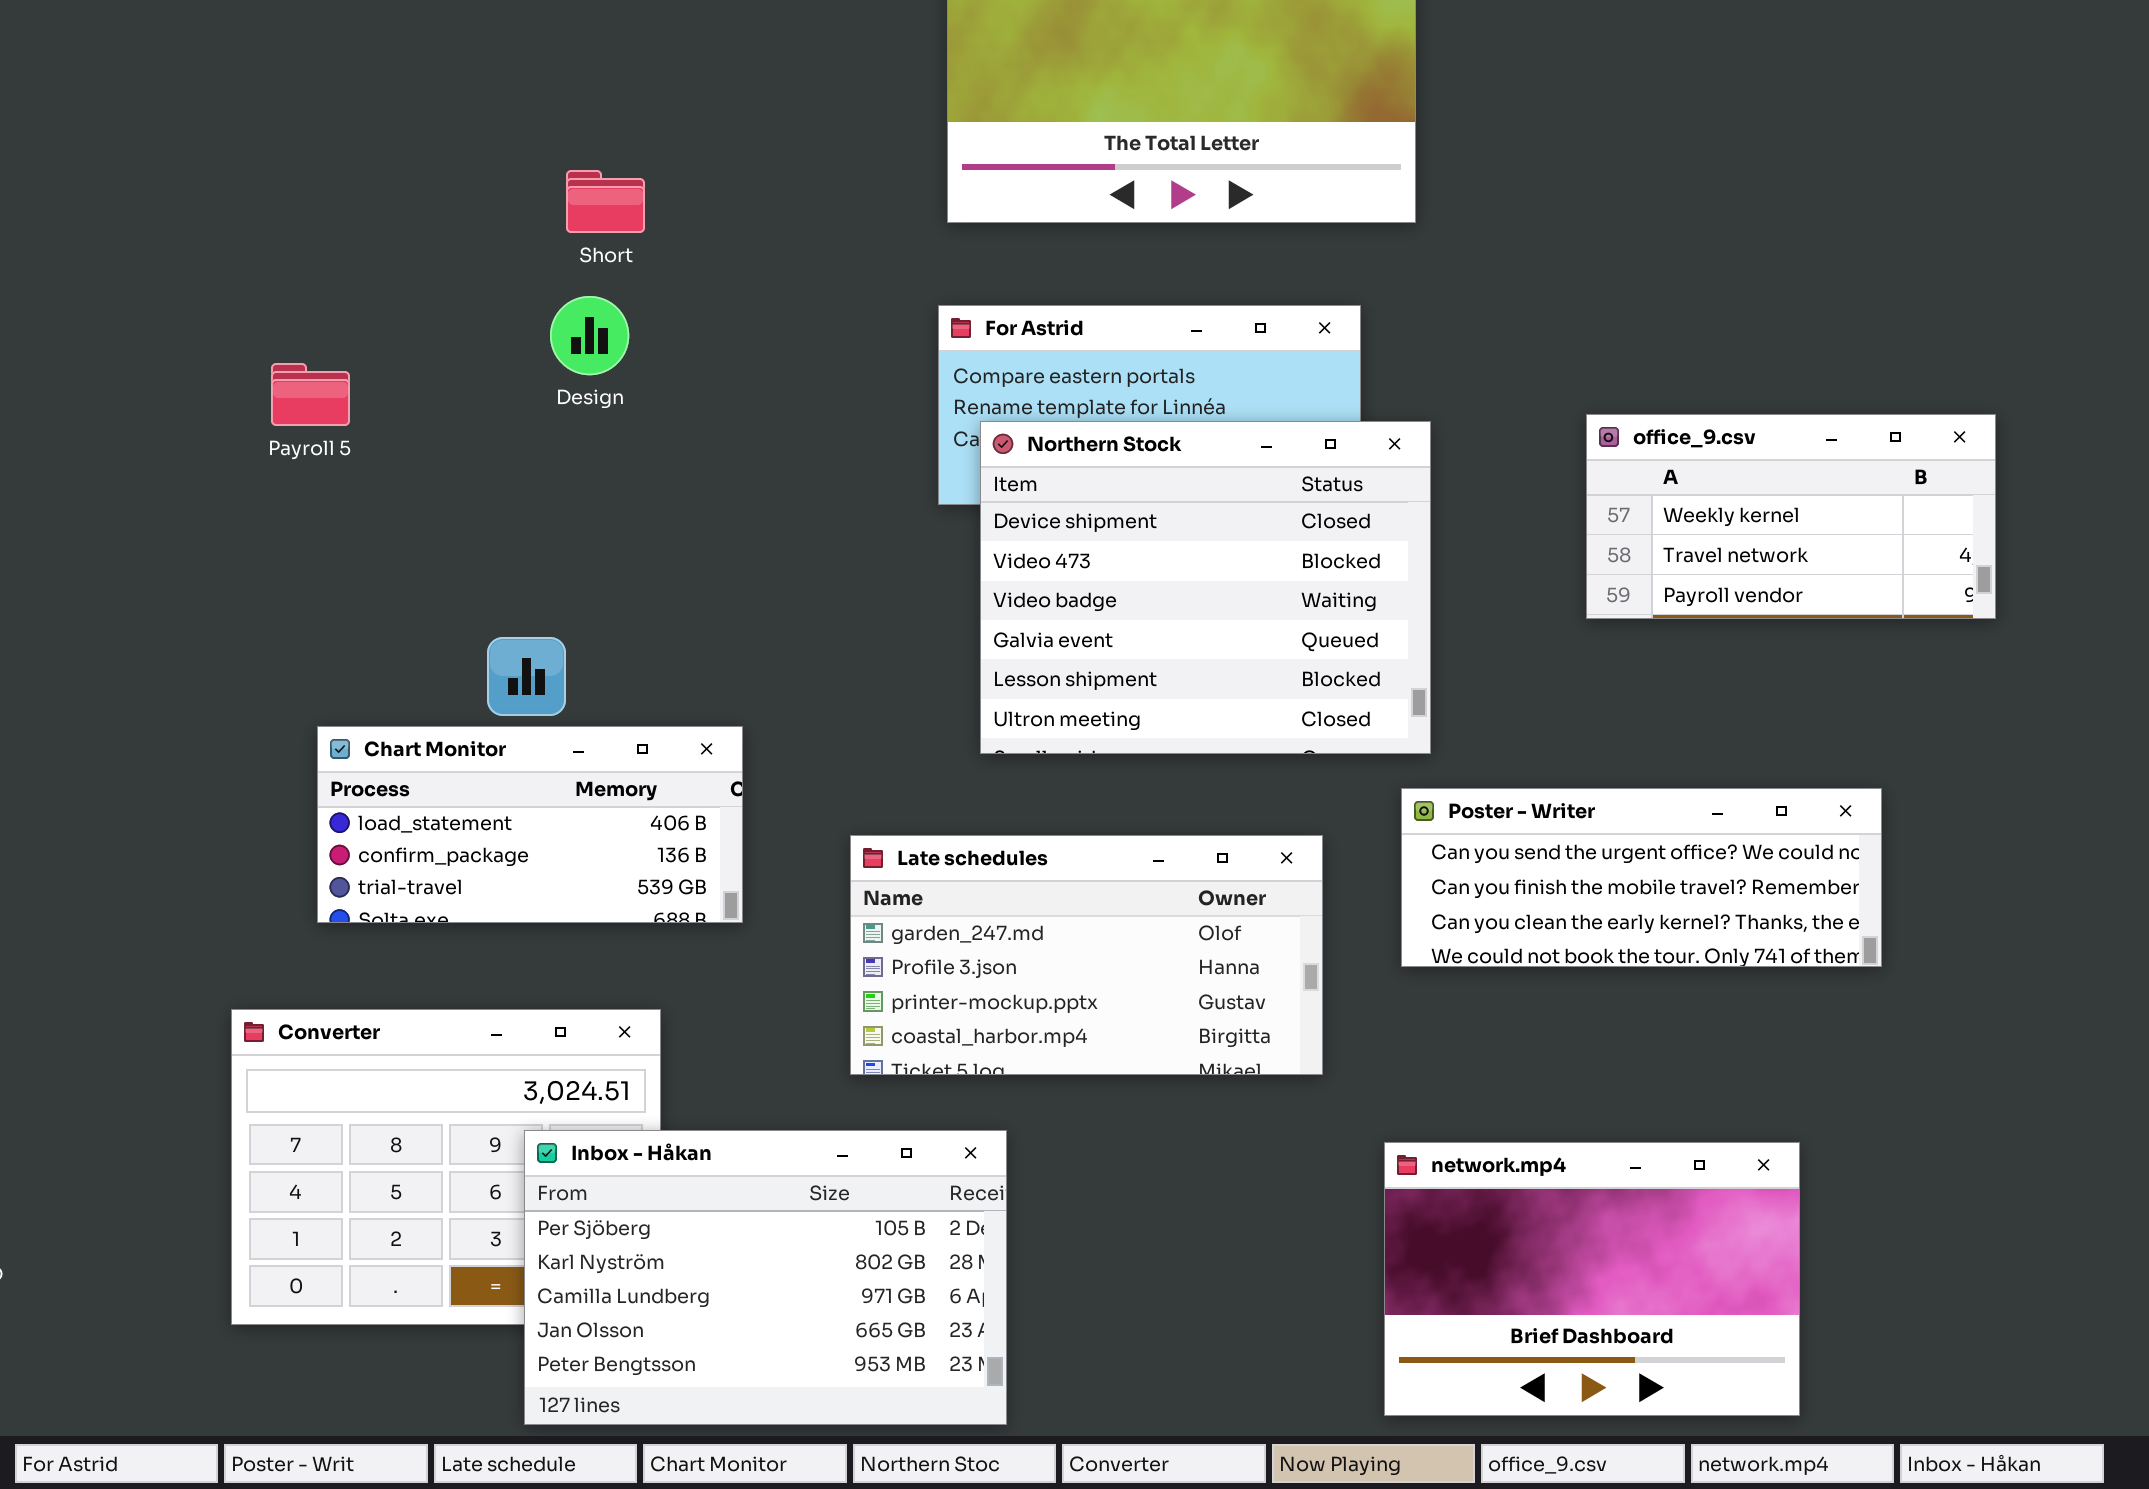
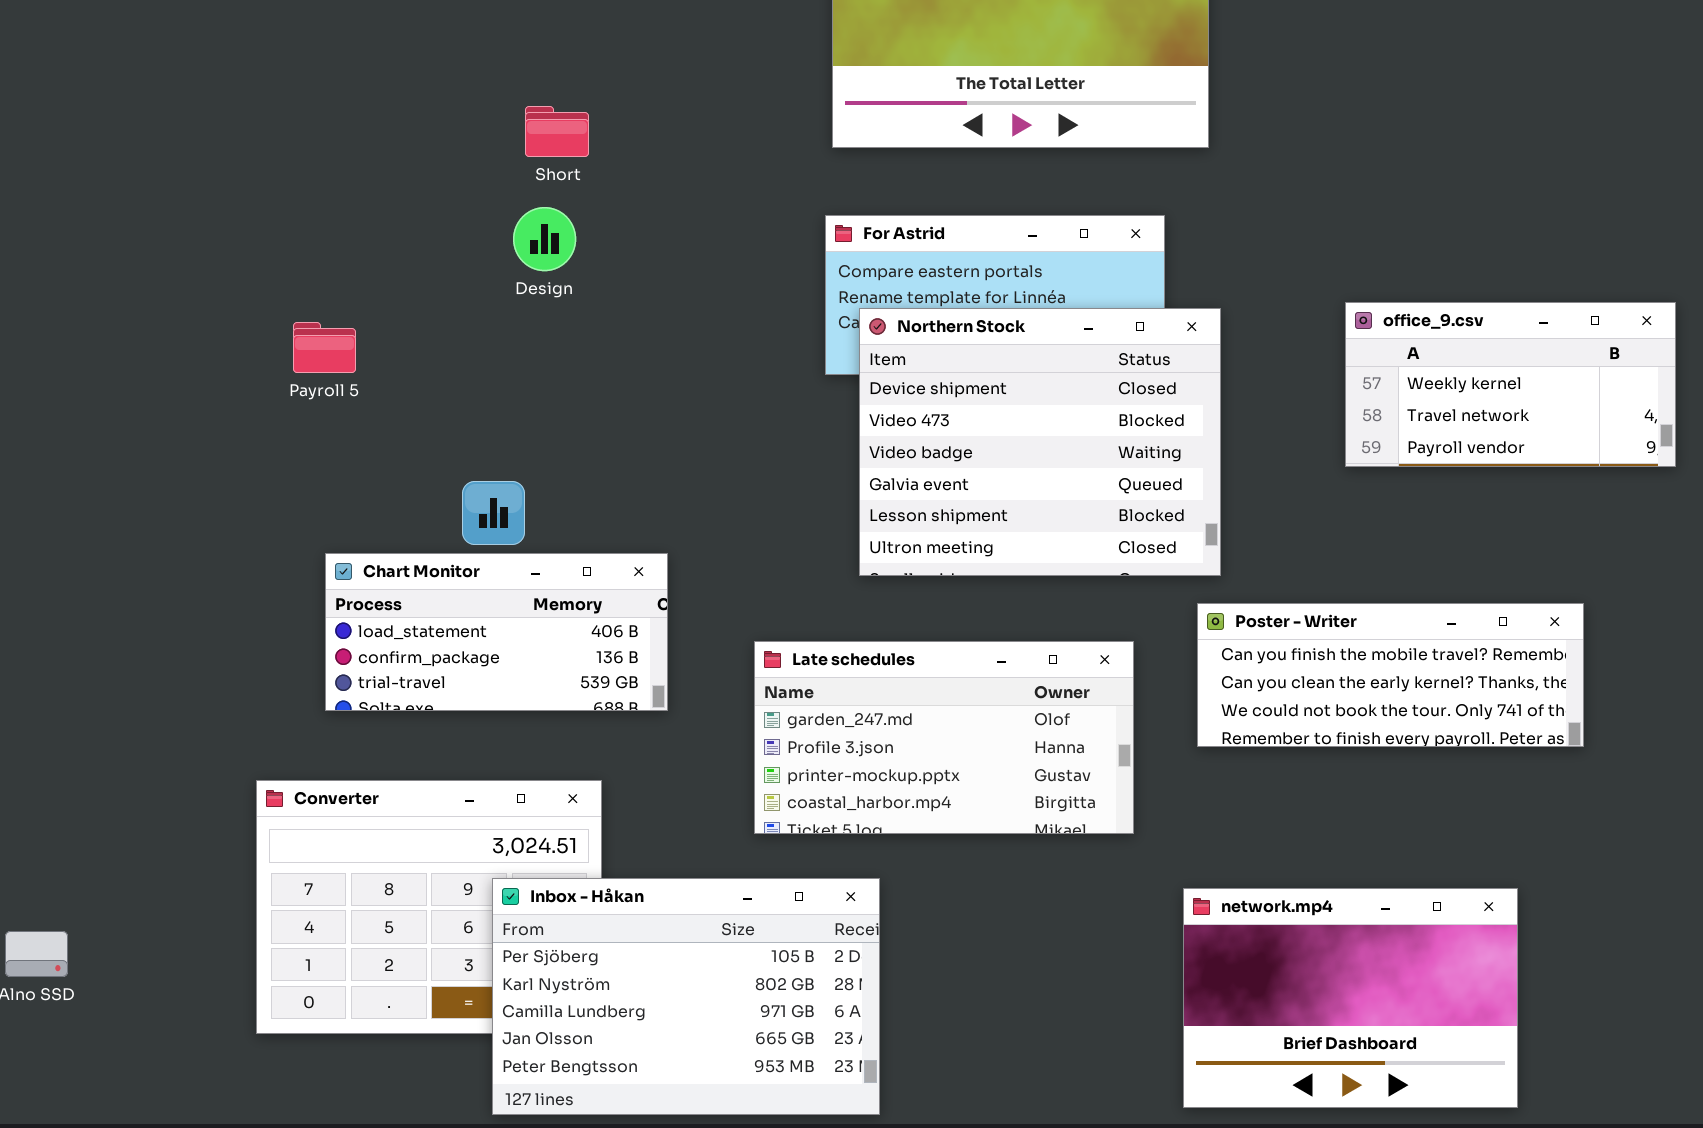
Payroll 5: [271,363,350,426] -> [293,322,356,373], moved
Poster - Writer: [1401,788,1882,967] -> [1197,603,1584,747], scrolled down 1 row

